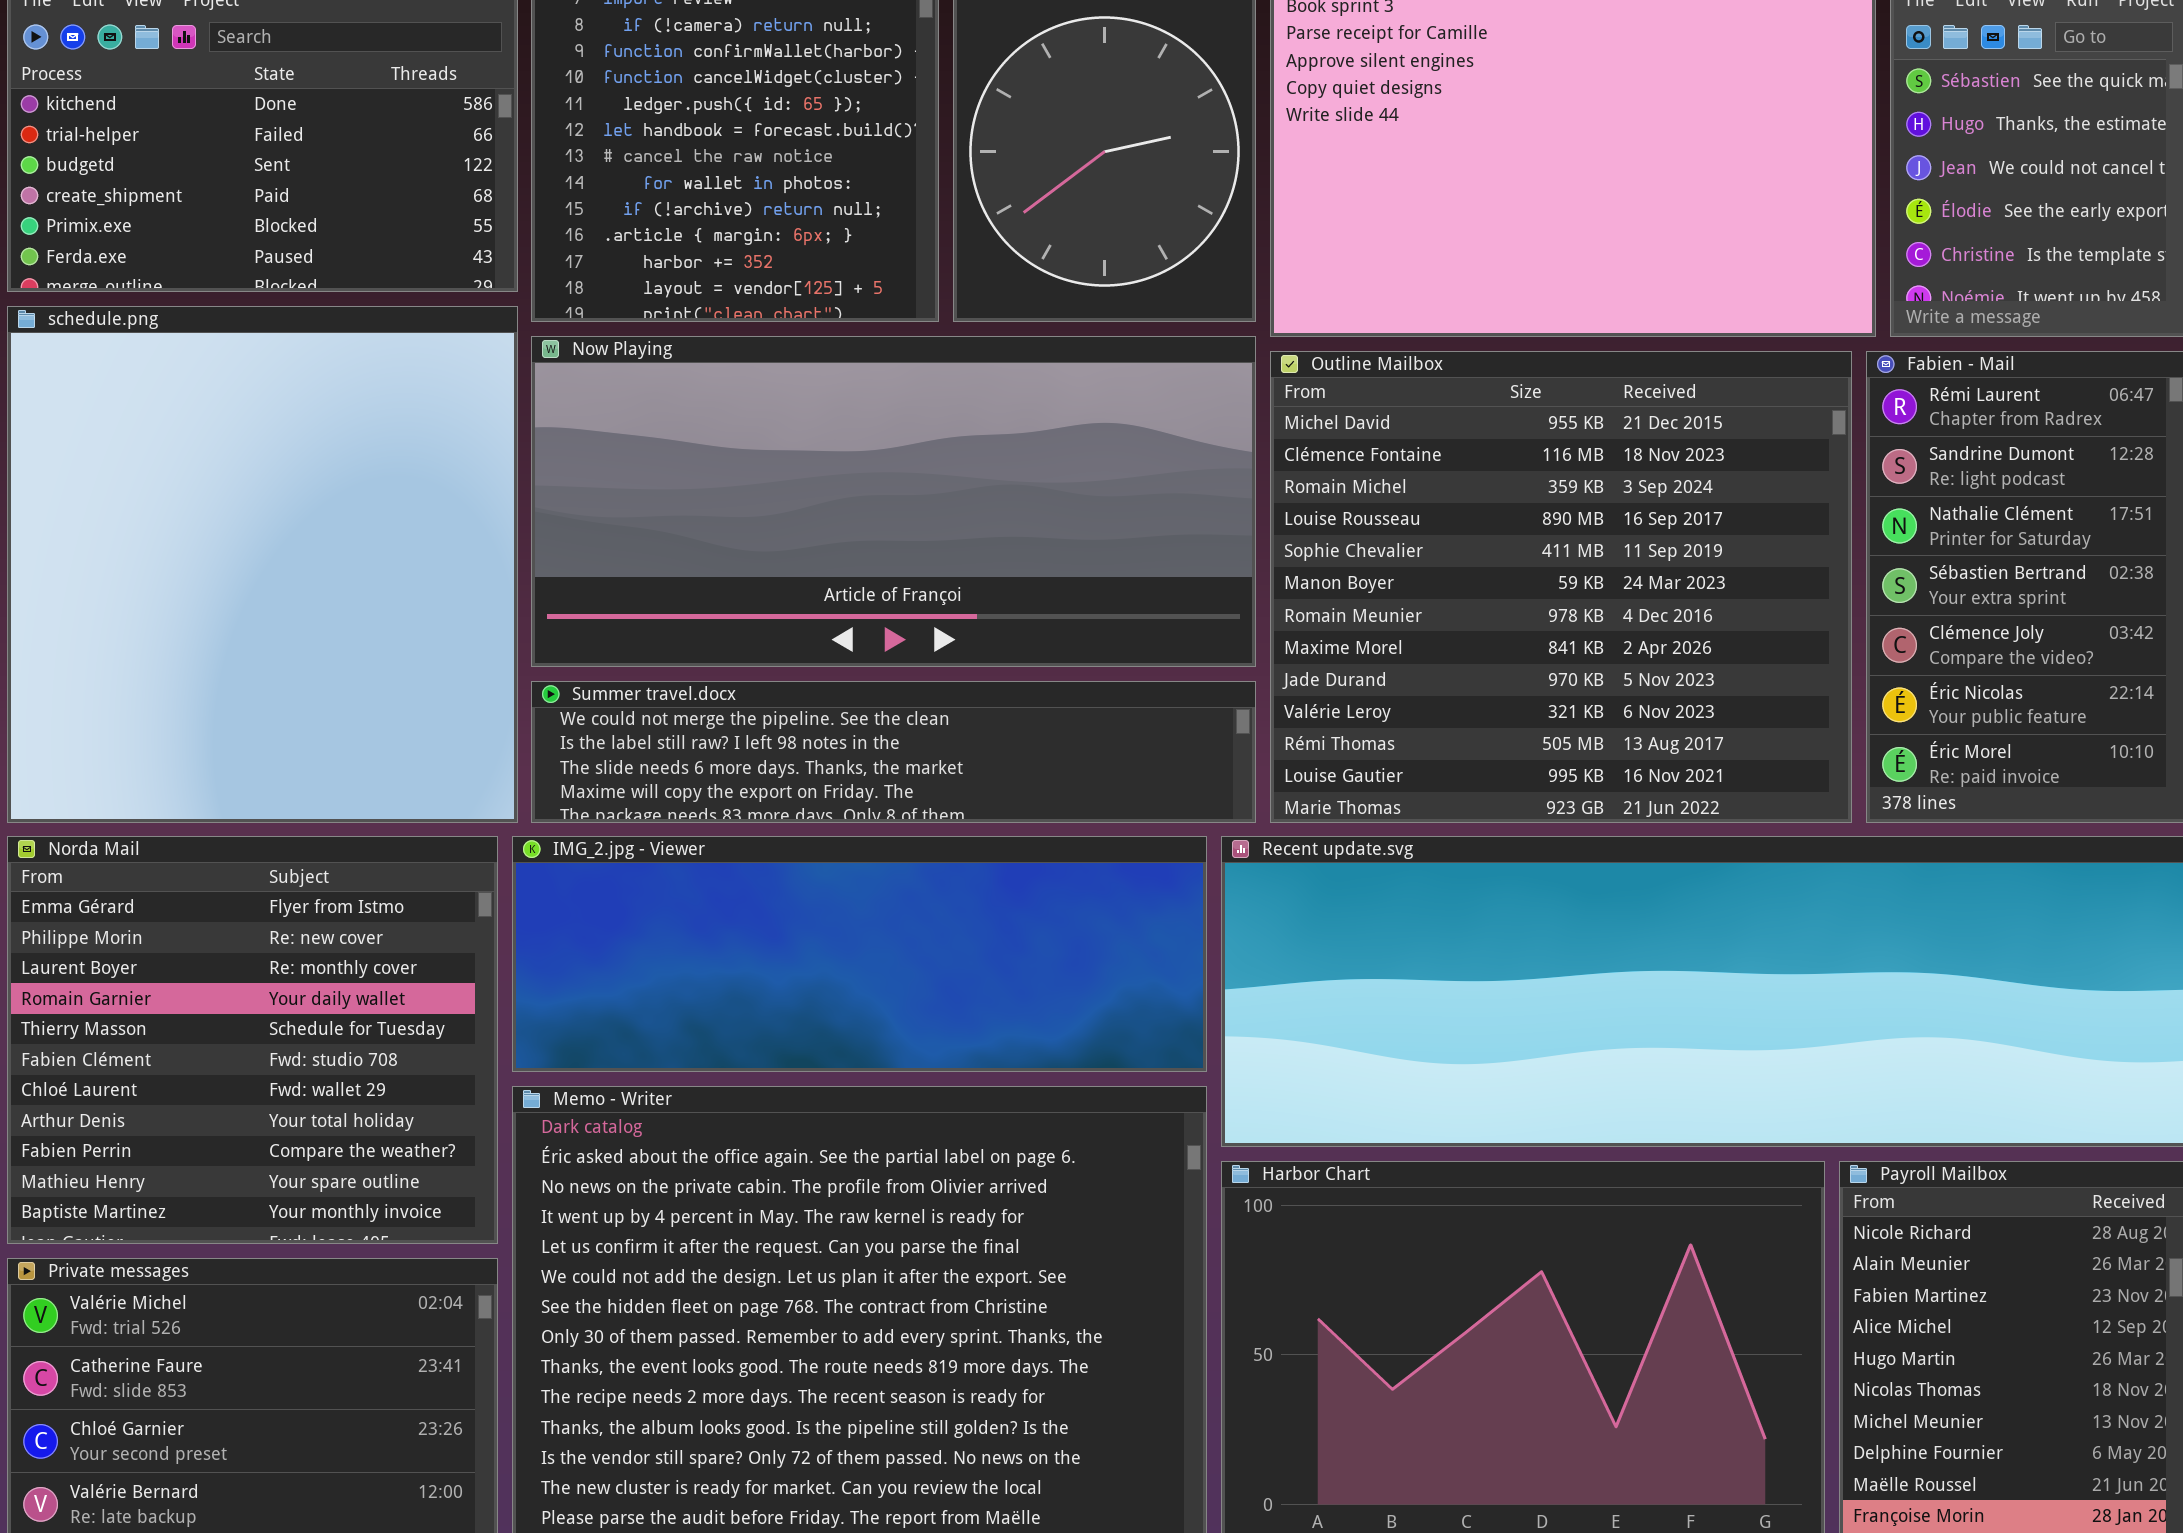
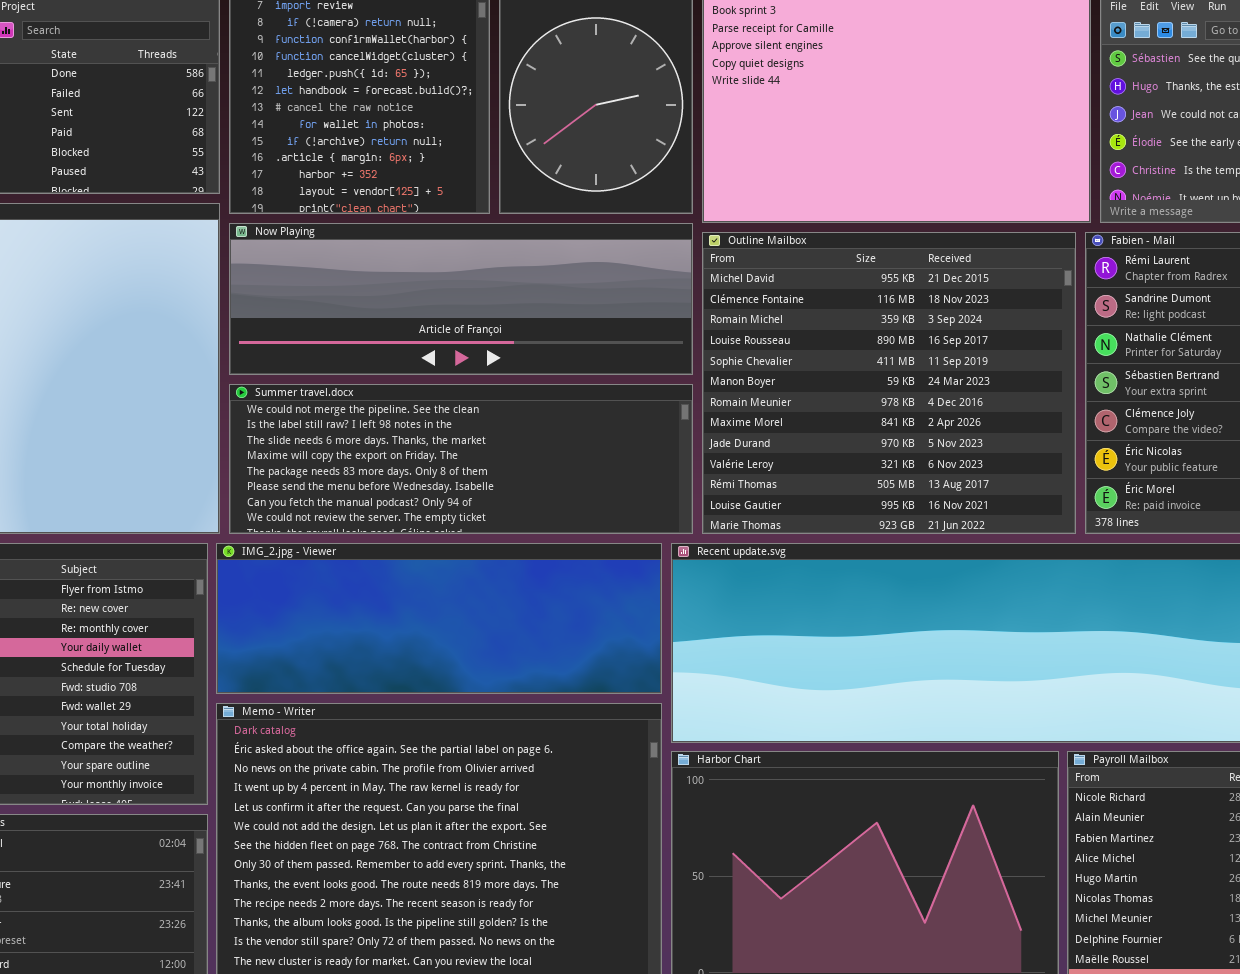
Now Playing: [531,336,1256,667] -> [229,223,693,375], resized
Summer travel.docx: [531,681,1256,823] -> [229,384,693,534], resized

